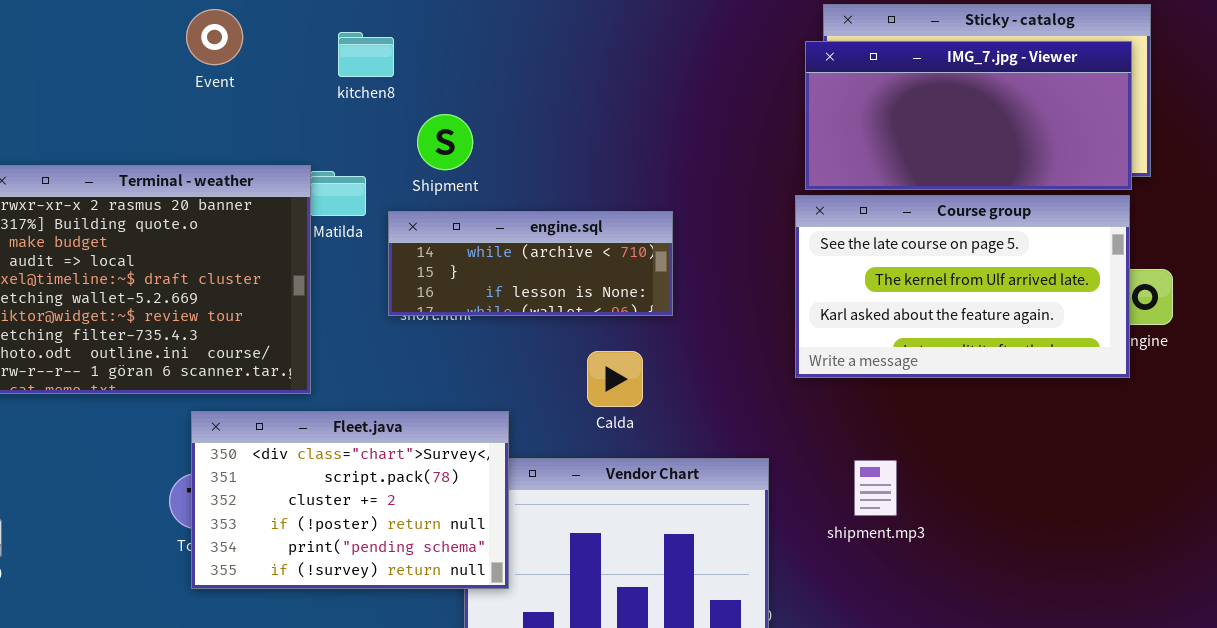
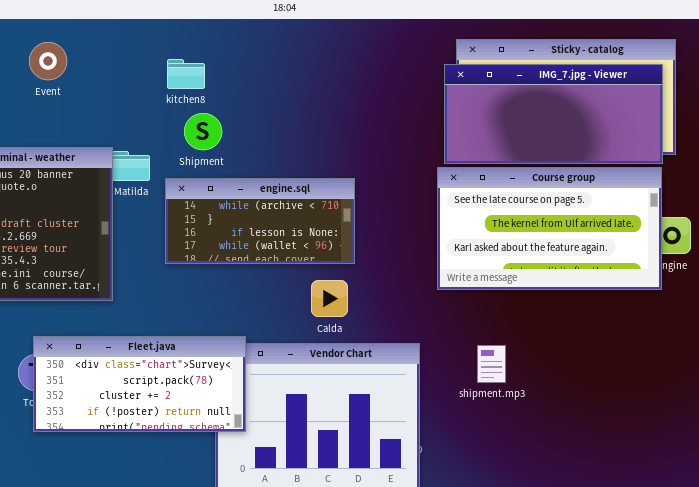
kitchen8: [338,32,394,77] -> [167,59,205,89], moved
engine.sql: [388,211,673,316] -> [165,178,355,264], resized
Calda: [587,351,643,407] -> [311,280,348,317], moved
Fleet.java: [191,411,509,589] -> [33,336,246,432], resized

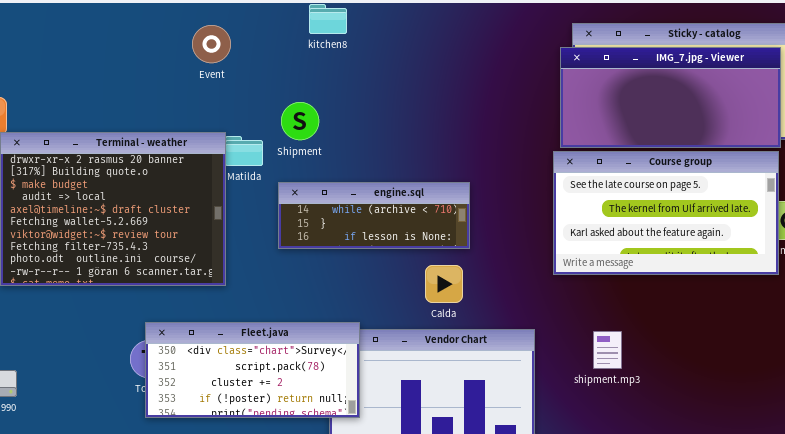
Event: [29,42,67,80] -> [192,25,231,63], moved
kitchen8: [167,59,205,89] -> [309,4,347,34], moved
Shipment: [184,113,222,150] -> [281,102,319,140], moved
engine.sql: [165,178,355,264] -> [278,182,470,249], resized

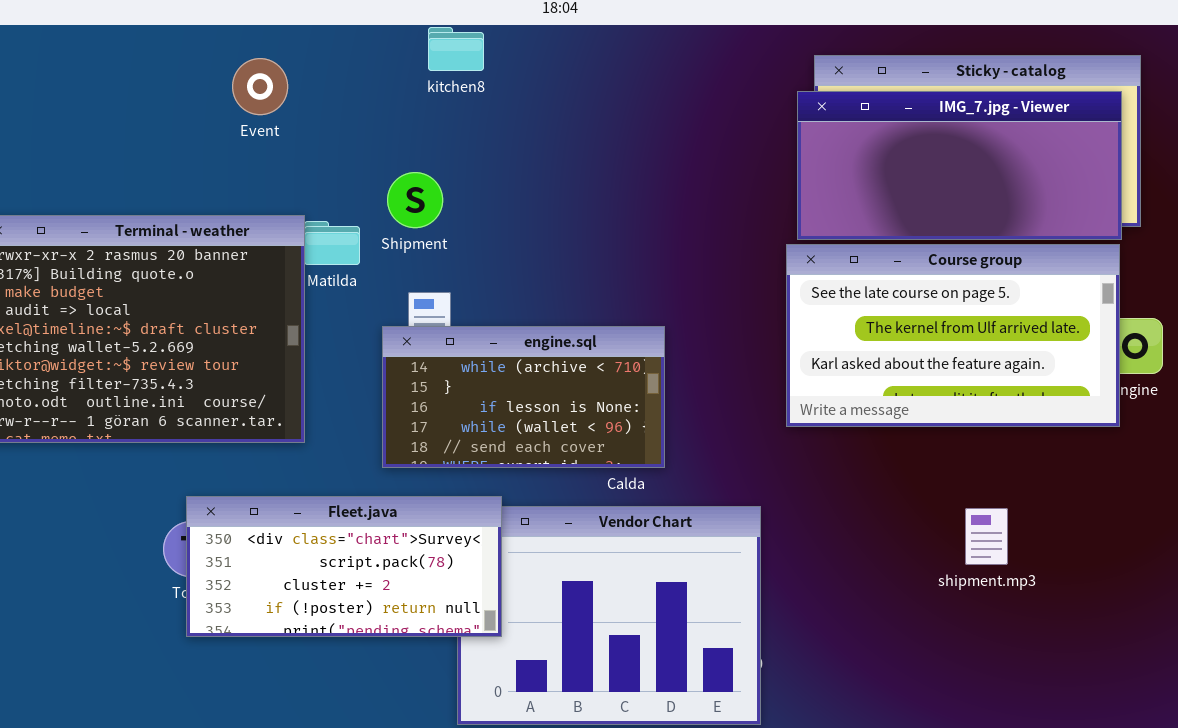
Event: [192,25,231,63] -> [232,58,288,115], moved
engine.sql: [278,182,470,249] -> [382,326,665,468], moved, resized
shipment.mp3: [593,331,622,369] -> [965,508,1008,565], moved

